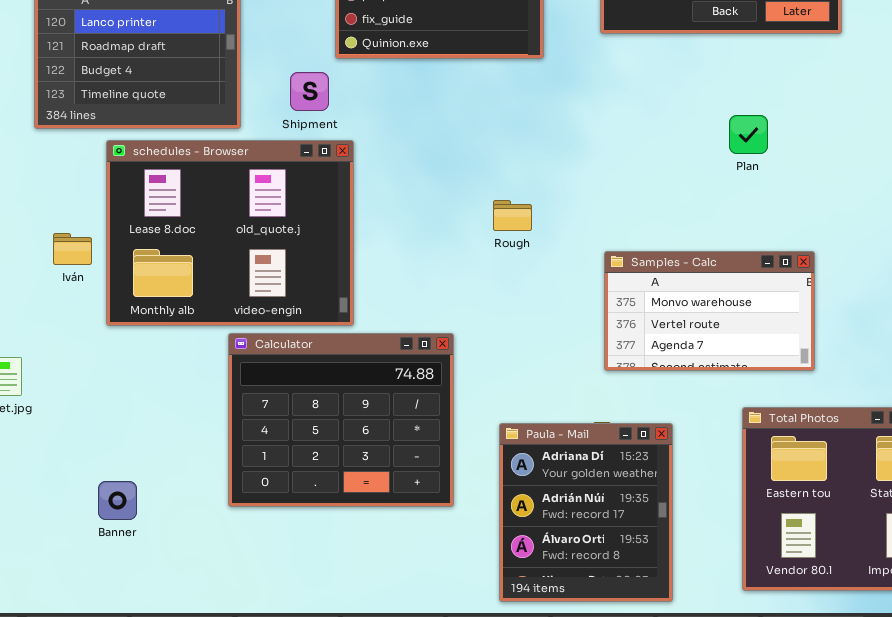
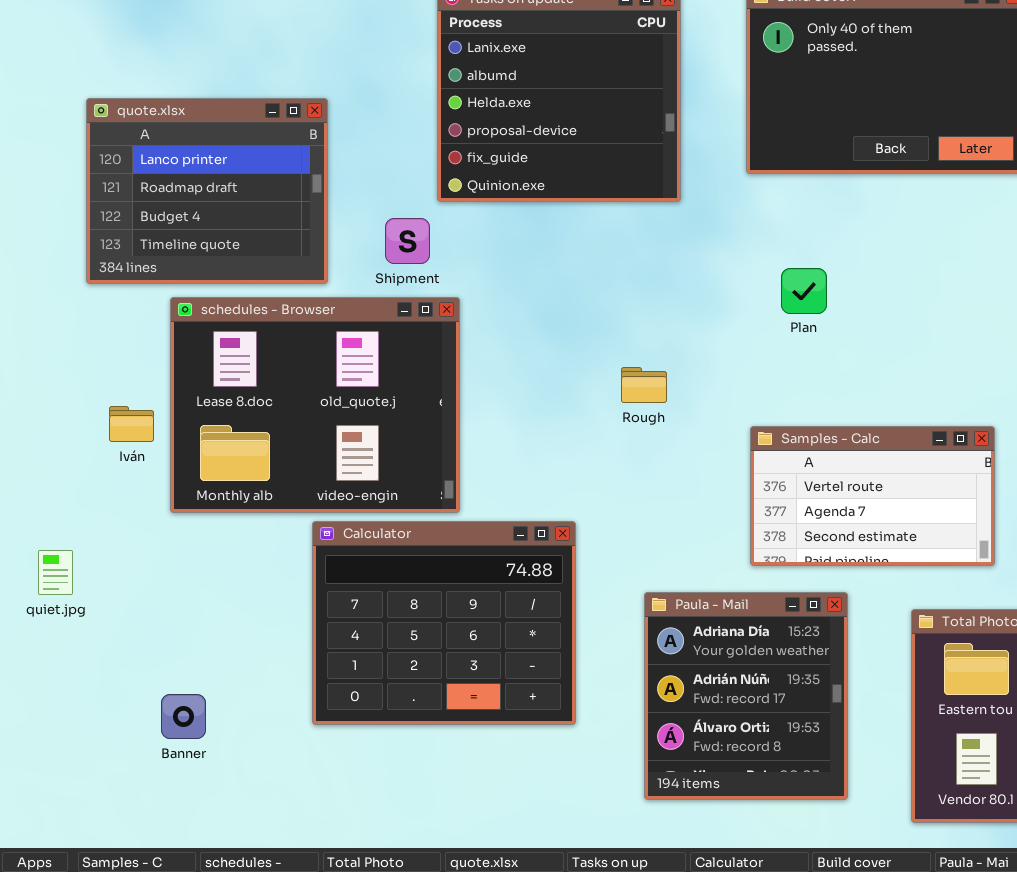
Plan: [729,115,768,154] -> [781,268,827,314], moved
Samples - Calc: [604,251,815,371] -> [750,426,995,566], scrolled down 1 row
Paula - Mail: [499,423,673,602] -> [644,592,848,800], moved

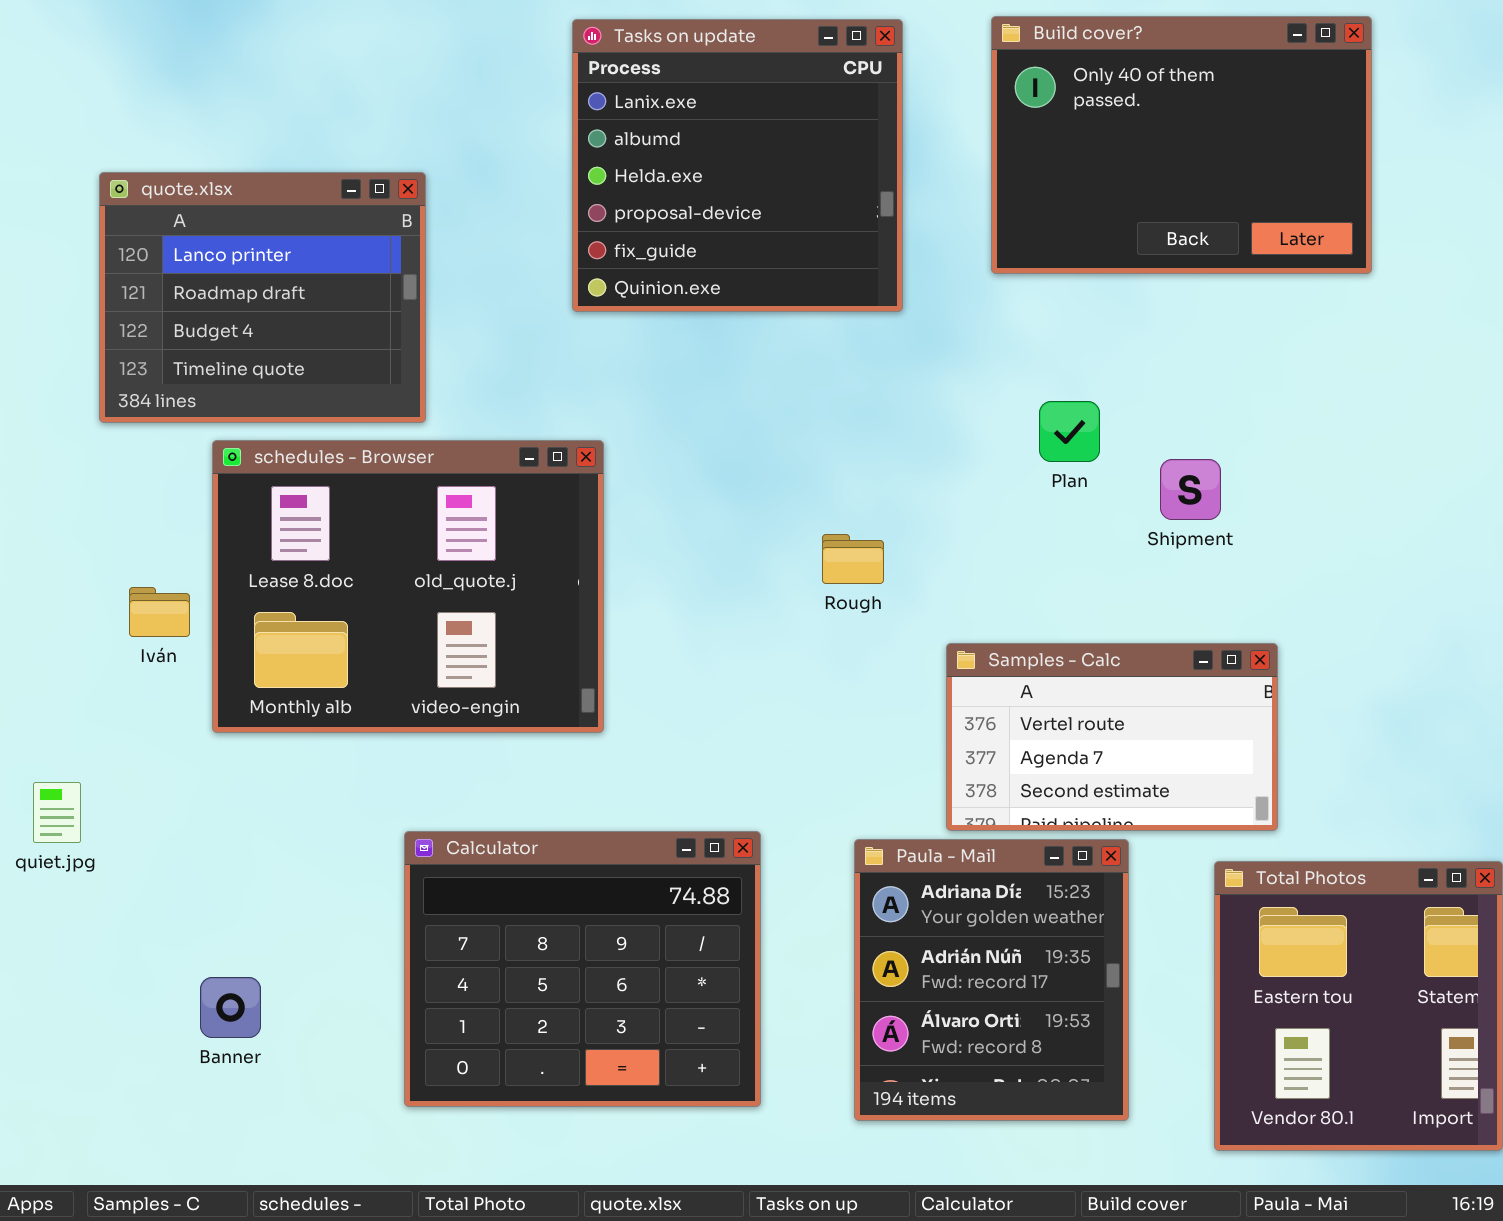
Shipment: [385,218,430,264] -> [1160,459,1221,520], moved
Samples - Calc: [750,426,995,566] -> [946,643,1278,831], moved
Calculator: [312,521,576,725] -> [404,831,761,1107], moved

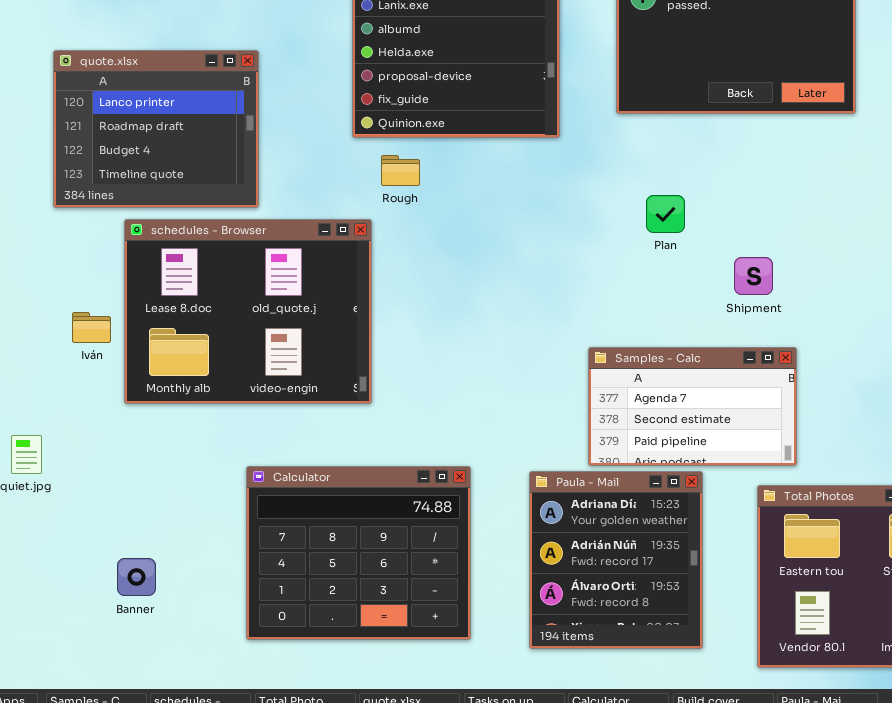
Shipment: [1160,459,1221,520] -> [734,257,773,295], moved
Rough: [822,534,884,584] -> [381,155,420,186], moved
Samples - Calc: [946,643,1278,831] -> [588,347,797,466], scrolled down 1 row

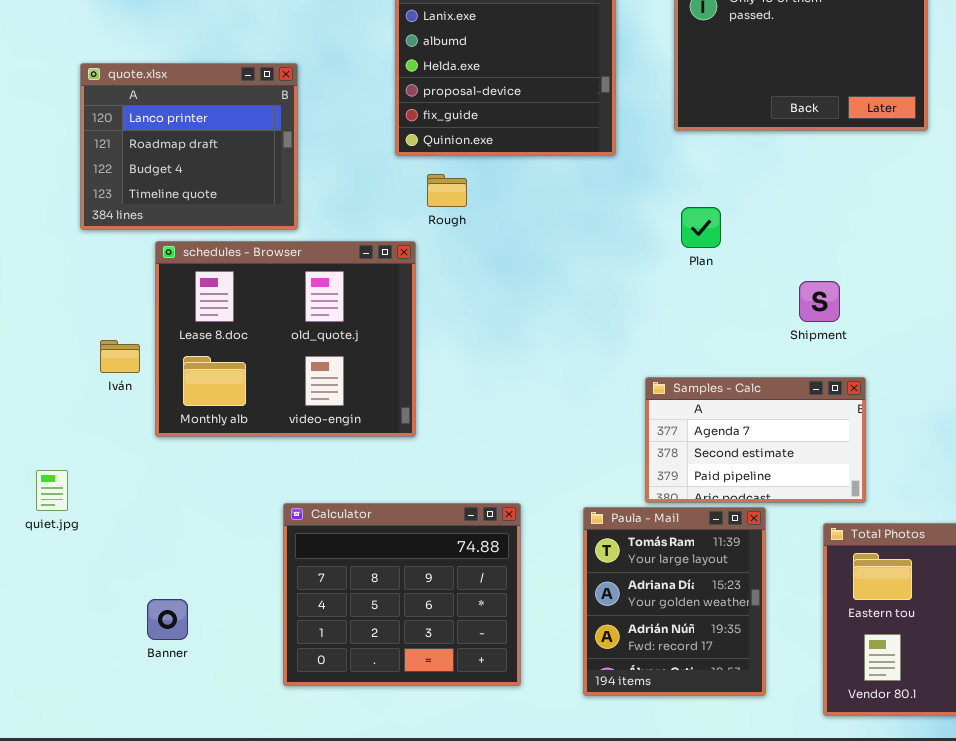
Plan: [646,195,685,233] -> [681,207,721,248], moved
Paula - Mail: [529,471,703,649] -> [583,507,766,696], scrolled up 1 row

